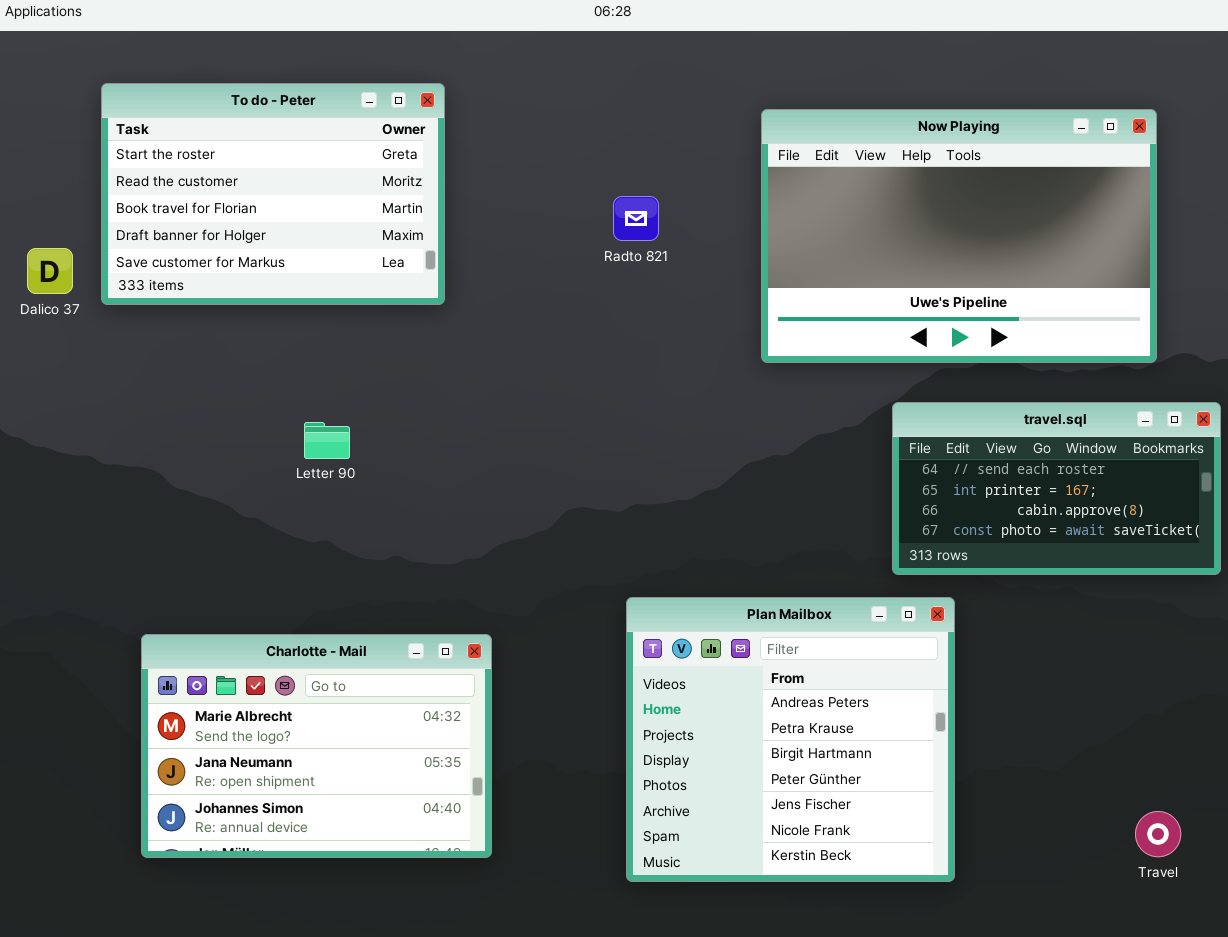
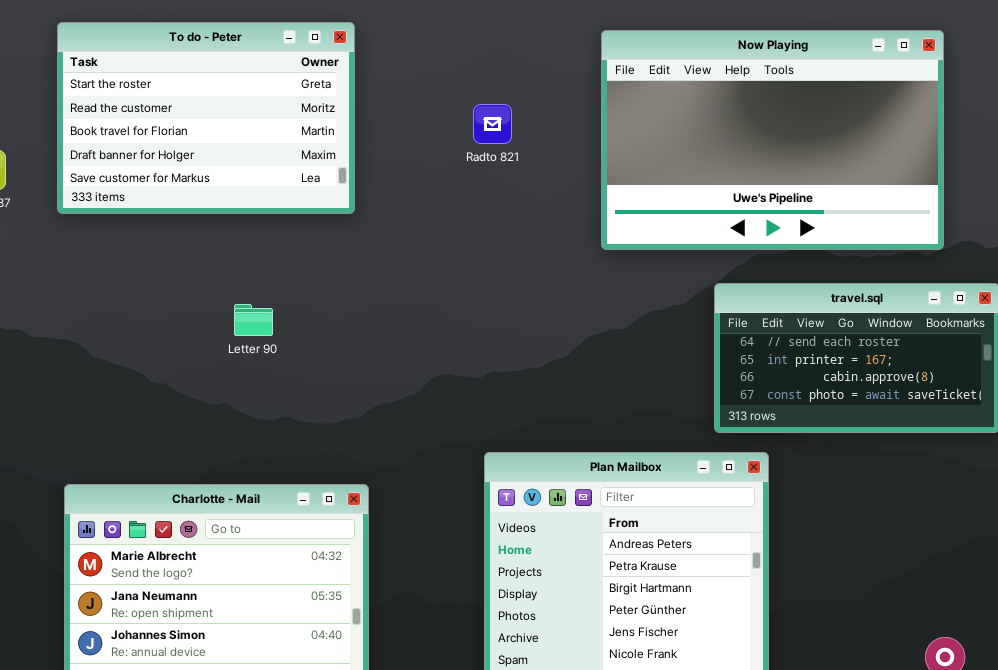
To do - Peter: [101,83,445,305] -> [57,22,355,214], moved
Letter 90: [304,422,350,459] -> [234,304,273,336], moved

